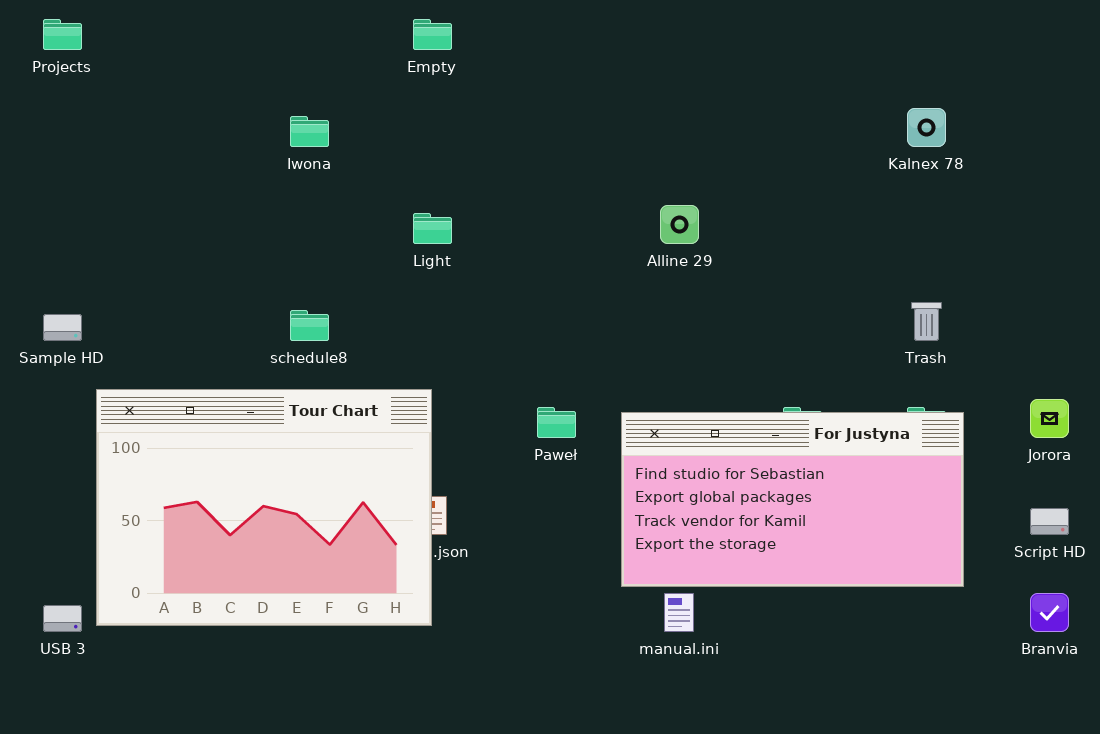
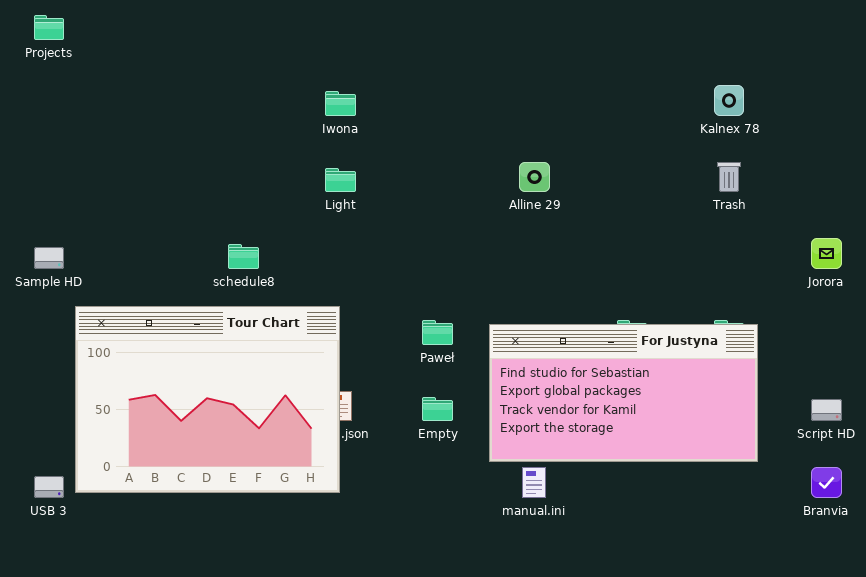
Empty: [413,19,452,50] -> [422,397,453,421], moved
Iwona: [290,116,329,147] -> [325,91,356,116], moved
Trash: [911,302,942,341] -> [717,162,741,192], moved
Jorora: [1030,399,1069,438] -> [811,238,842,269], moved

